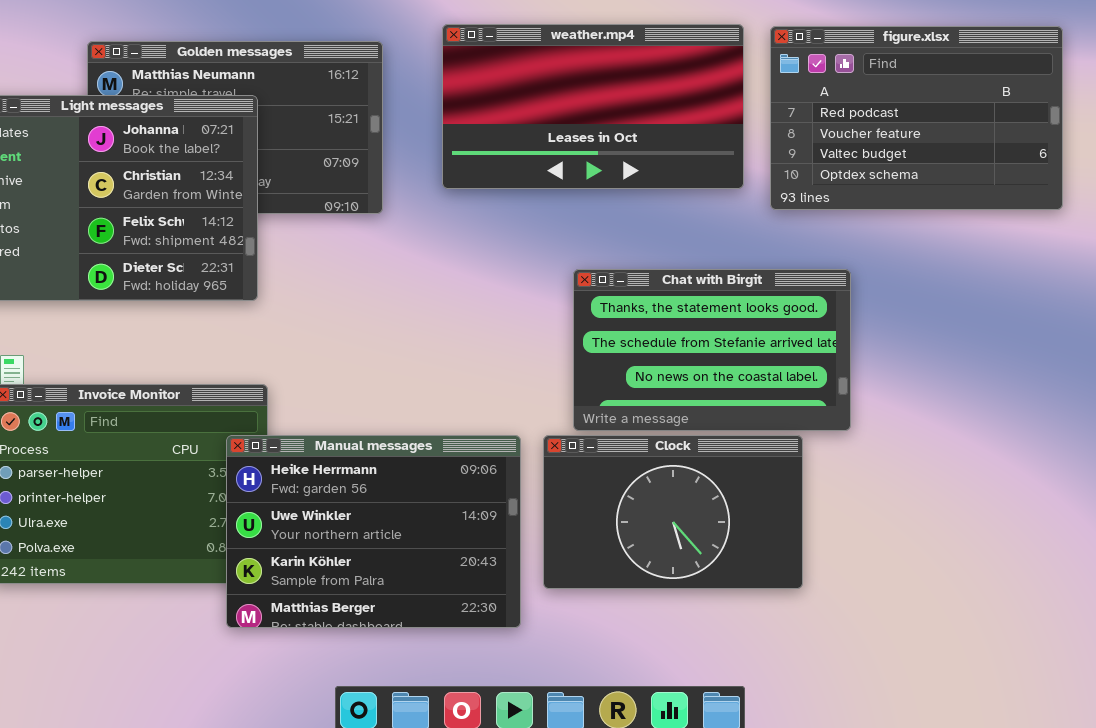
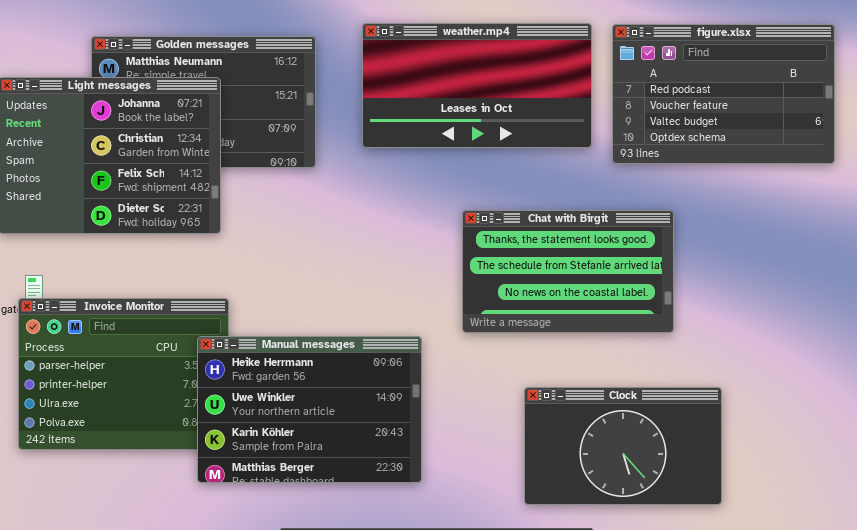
Clock: [543,435,803,589] -> [524,387,722,505], moved

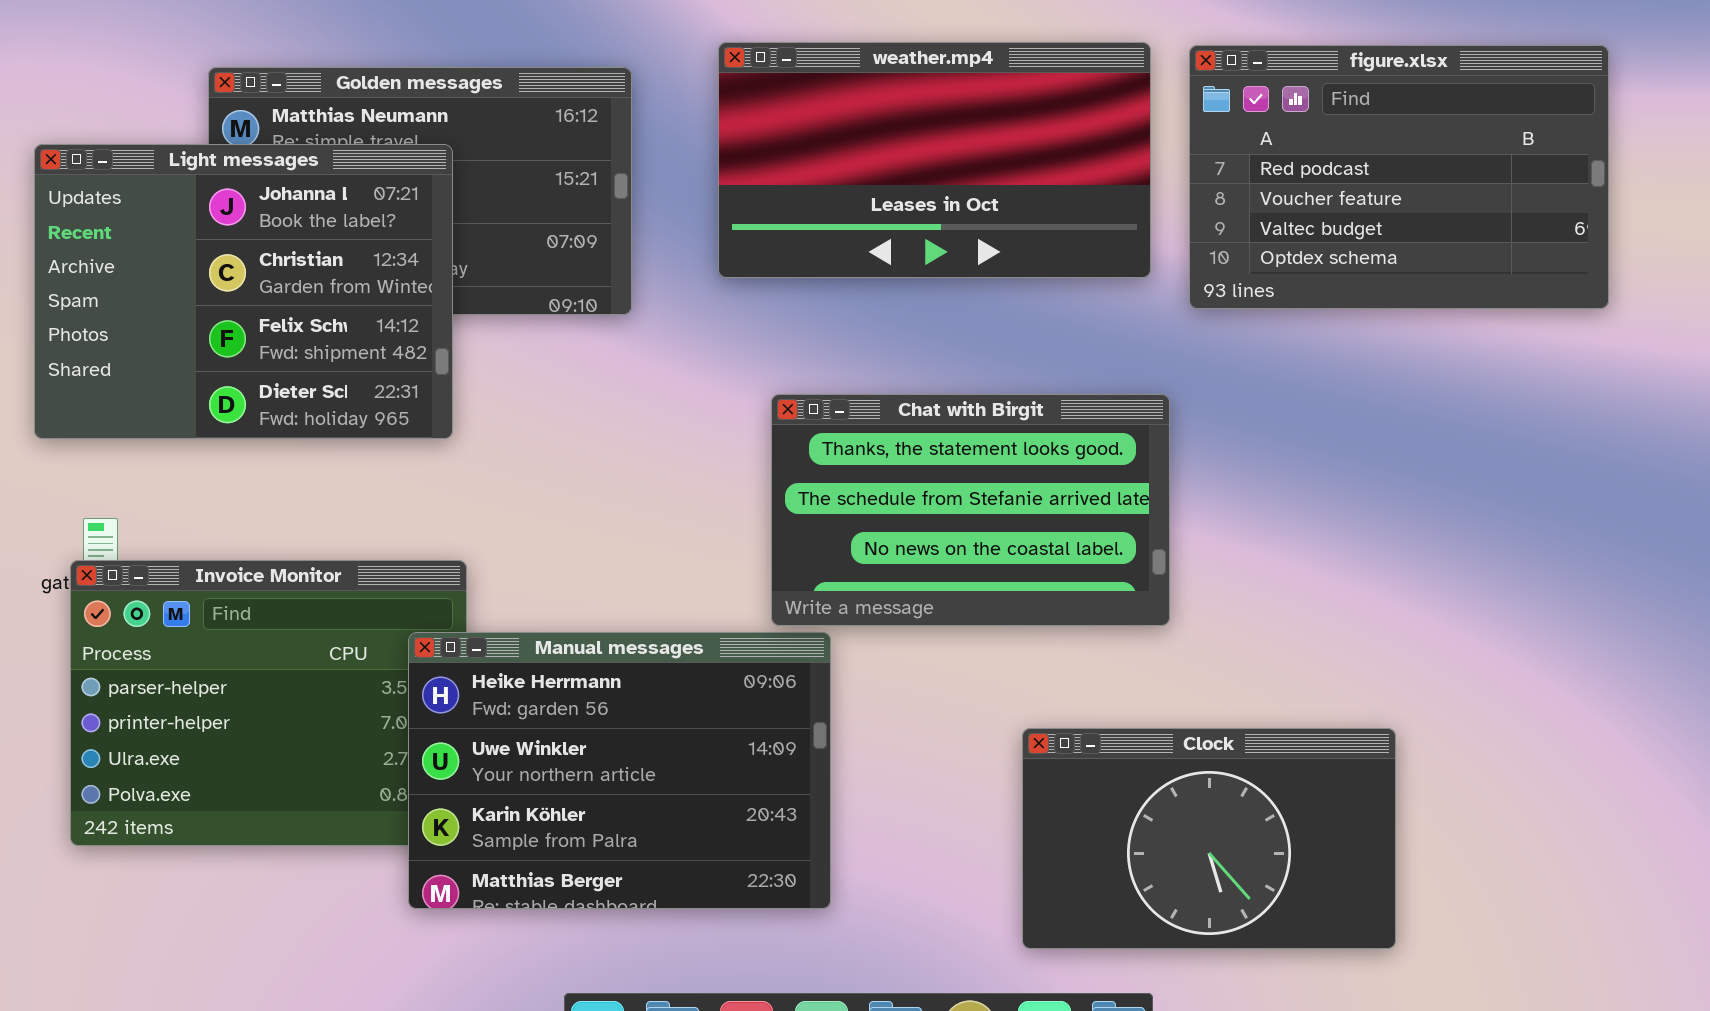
Chat with Birgit: [462,210,674,333] -> [771,394,1170,626], moved

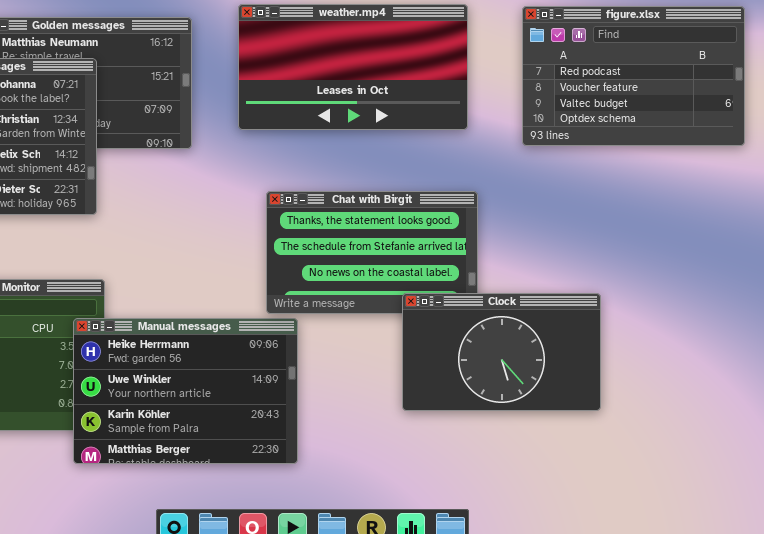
figure.xlsx: [1189,45,1609,309] -> [522,6,745,146], moved
Clock: [1022,728,1396,949] -> [402,293,601,411], moved

